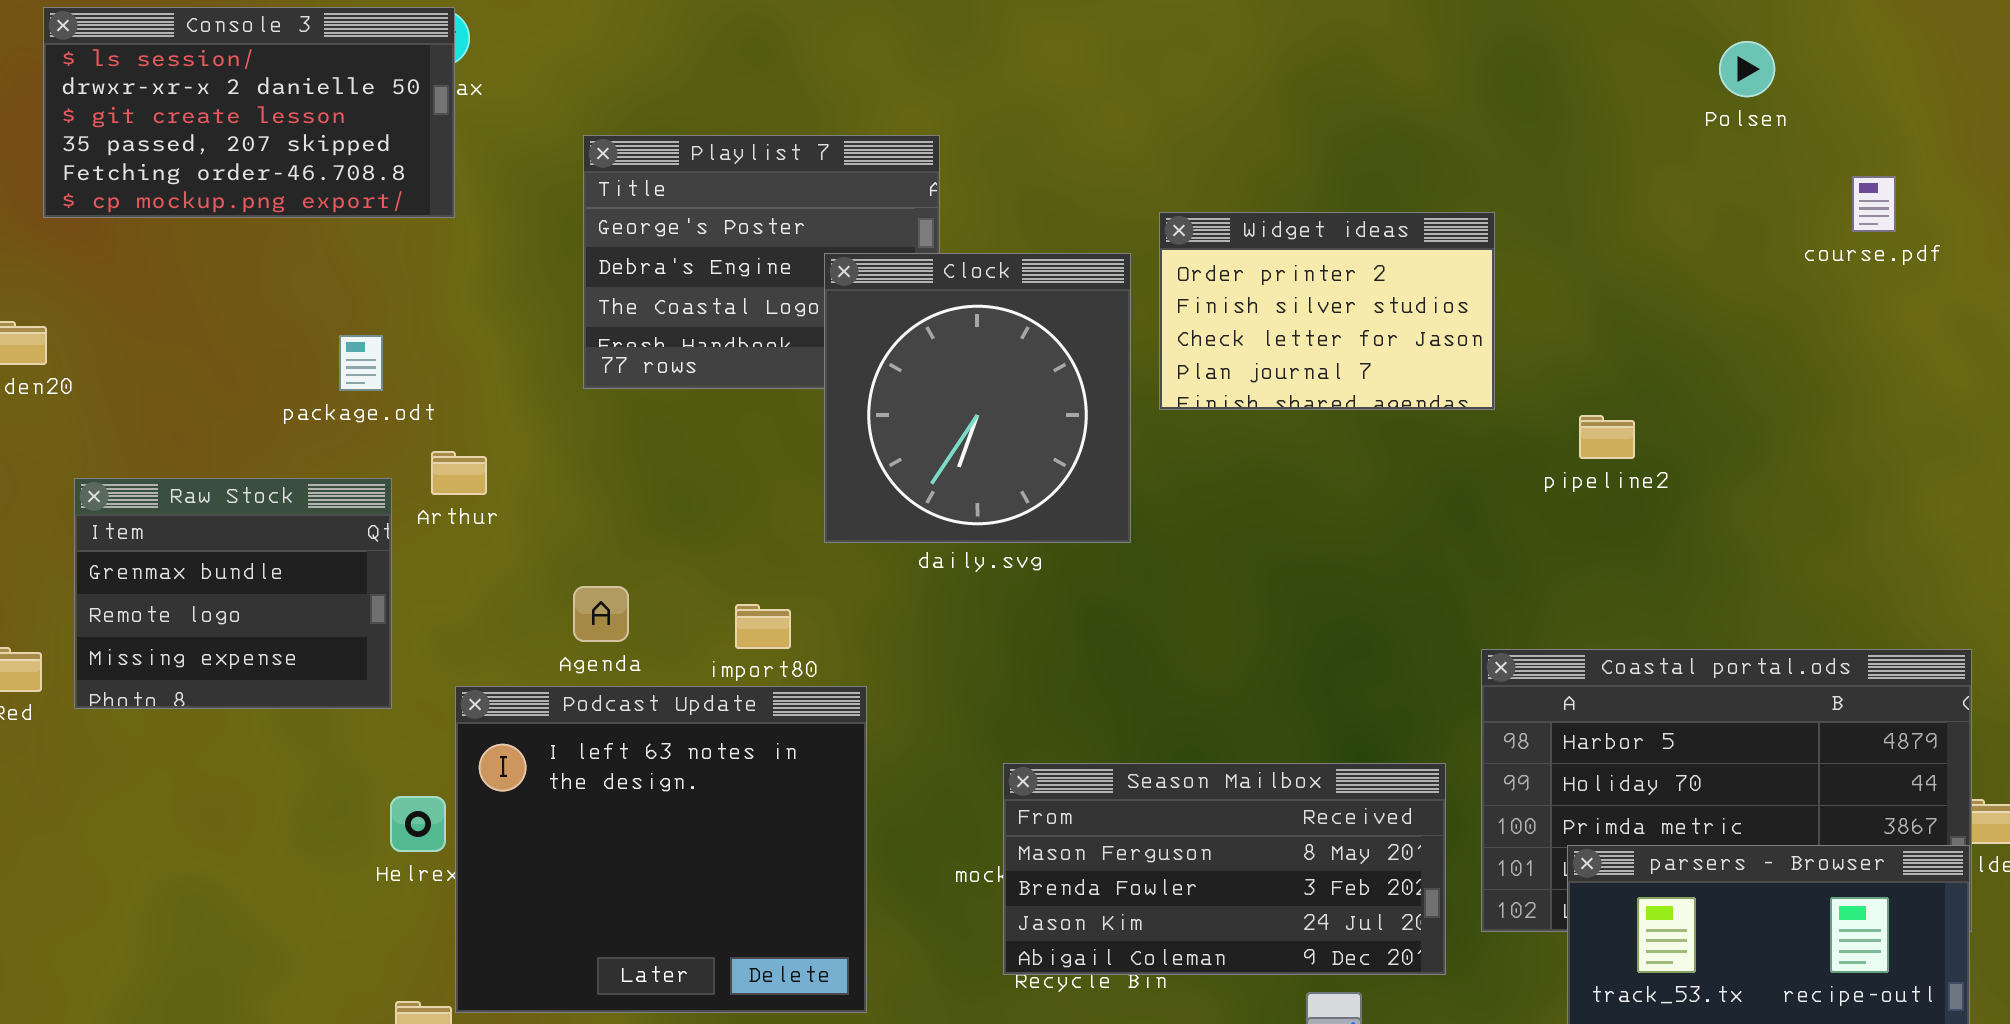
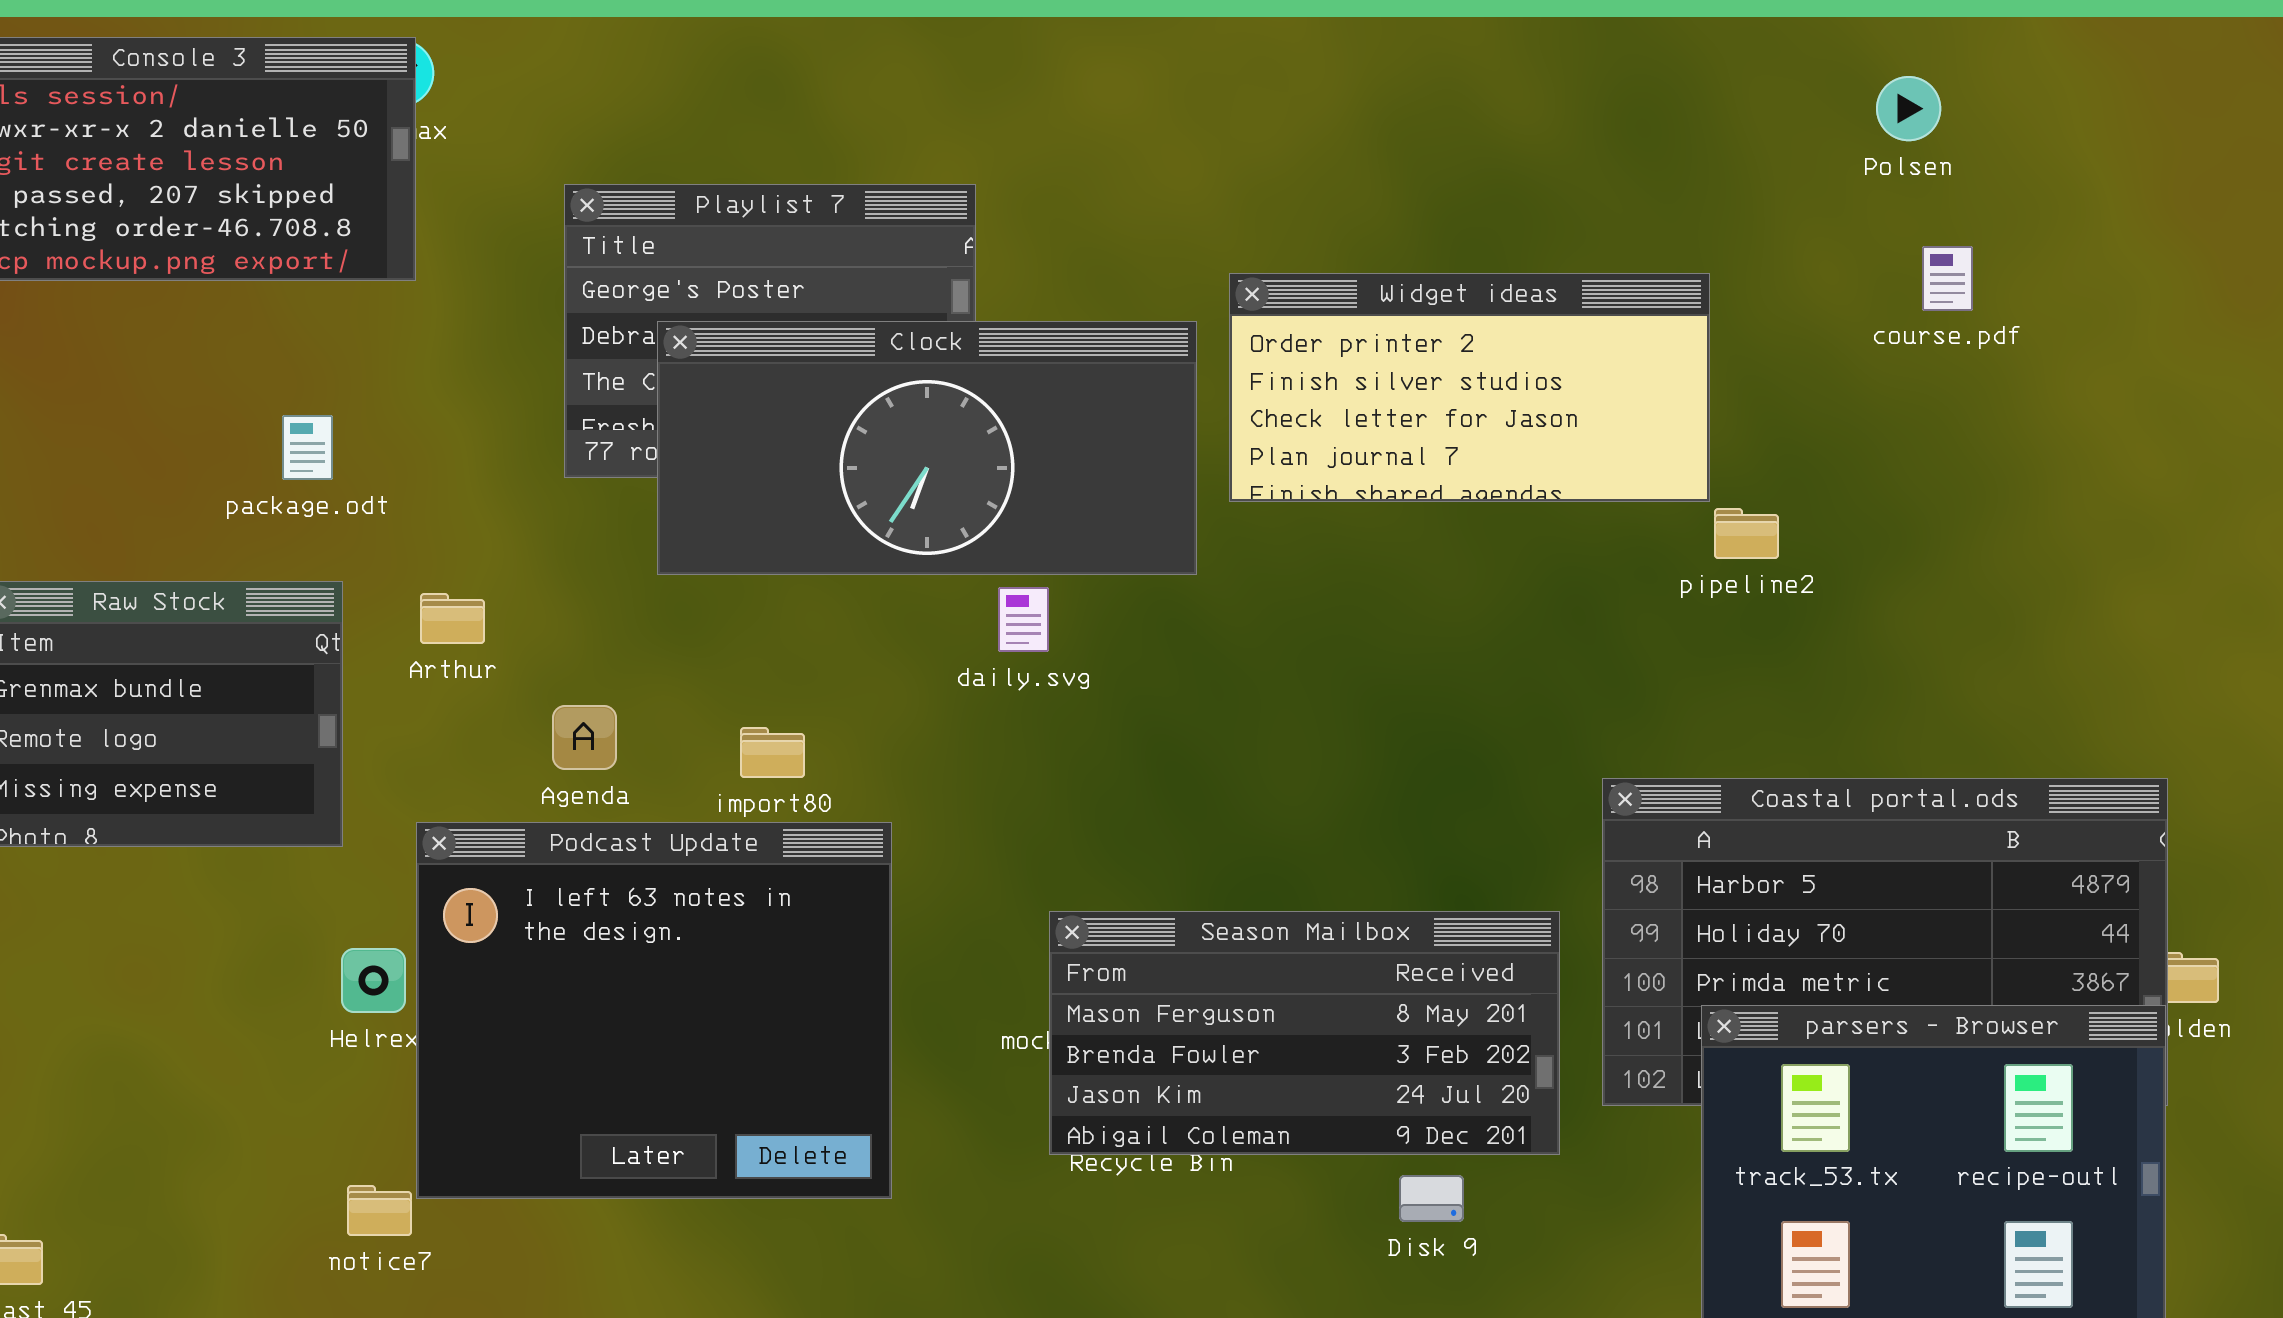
course.pdf: [1852,176,1896,232] -> [1922,246,1973,311], moved
Widget ideas: [1159,212,1495,410] -> [1229,273,1710,502], resized
Clock: [824,253,1131,543] -> [657,321,1197,575], resized
Arthur: [431,451,487,495] -> [420,593,485,644], moved

